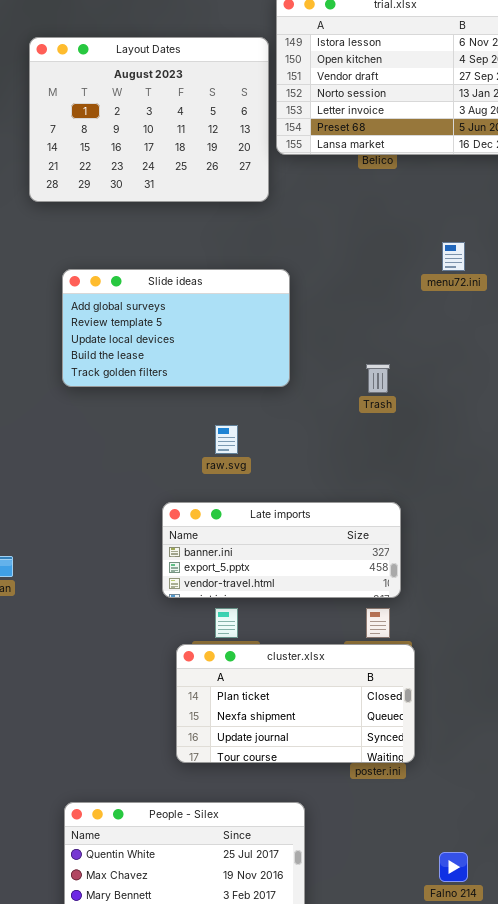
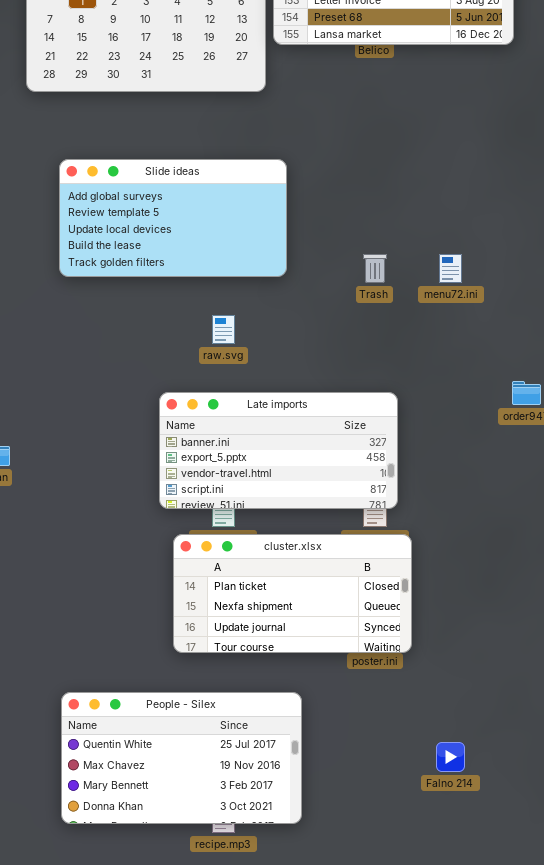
menu72.ini: [442,242,465,271] -> [439,254,462,283], moved
Late imports: [162,502,401,598] -> [159,392,398,509], resized

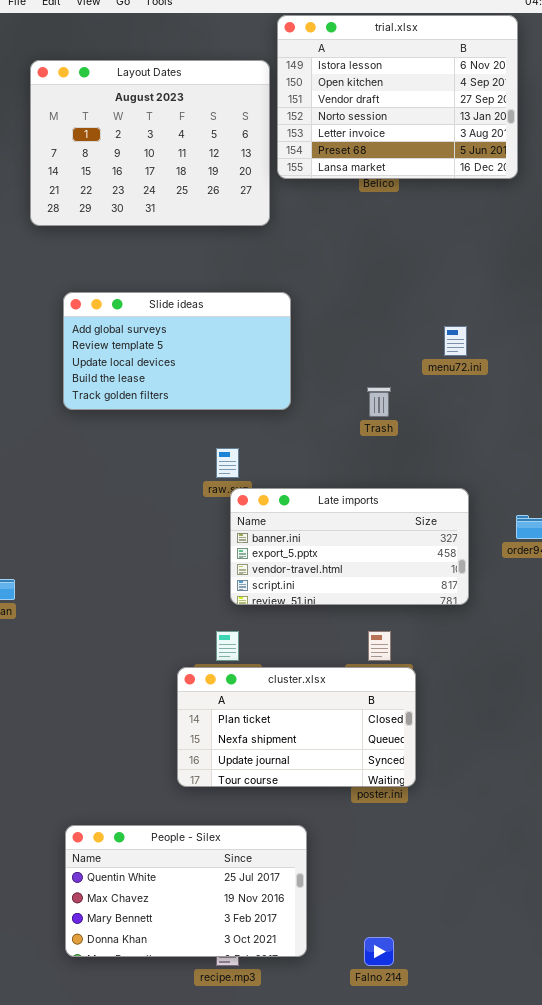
menu72.ini: [439,254,462,283] -> [444,326,467,356], moved
Late imports: [159,392,398,509] -> [230,488,469,605], moved
Falno 214: [436,742,465,772] -> [364,937,394,966], moved

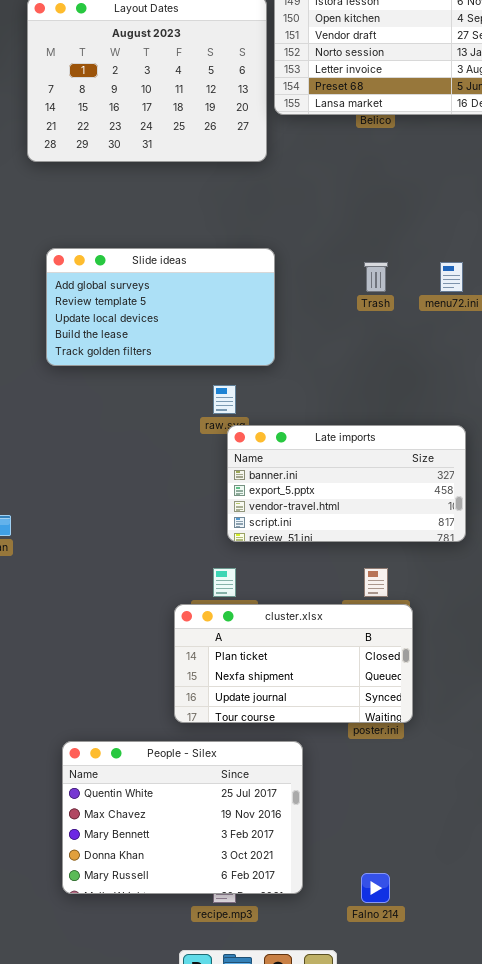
Slide ideas: [63,292,291,410] -> [46,248,275,366], moved
Trash: [367,387,391,417] -> [364,262,388,292], moved
People - Silex: [65,825,307,957] -> [62,741,303,894], resized

